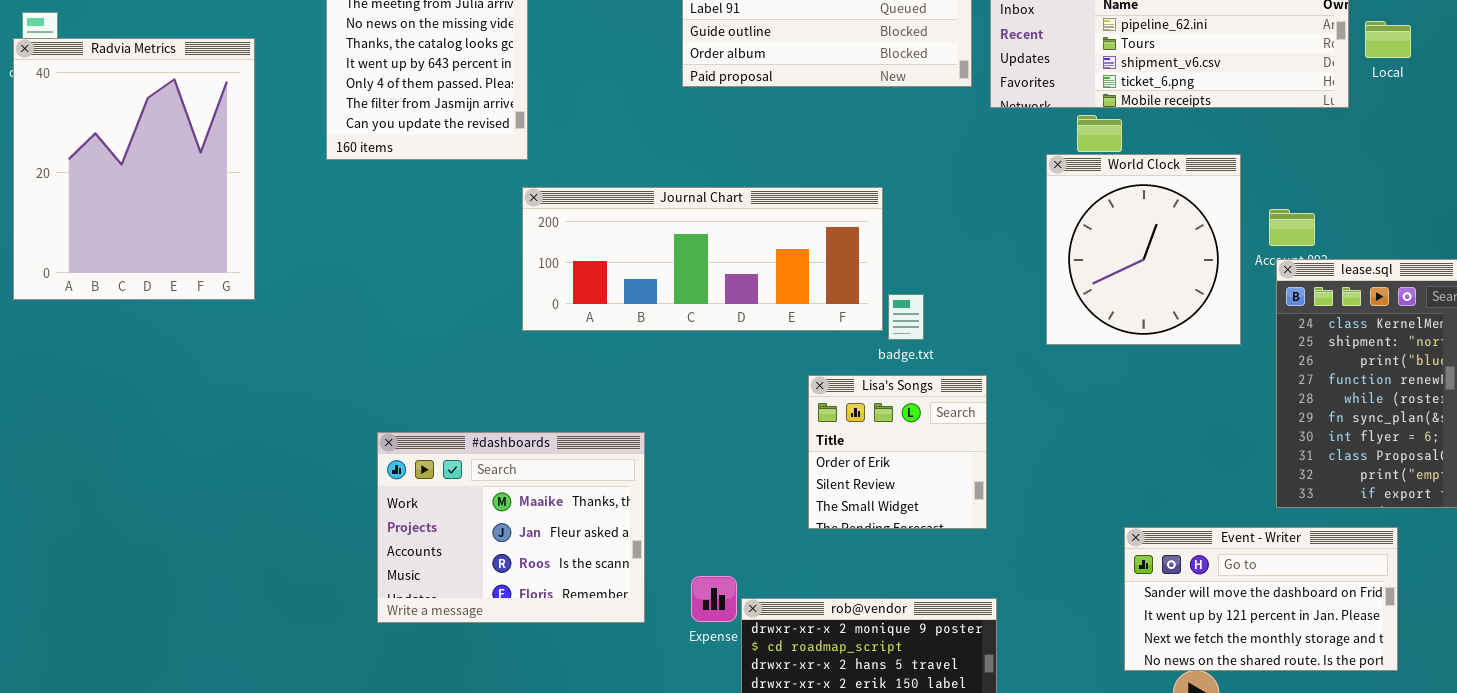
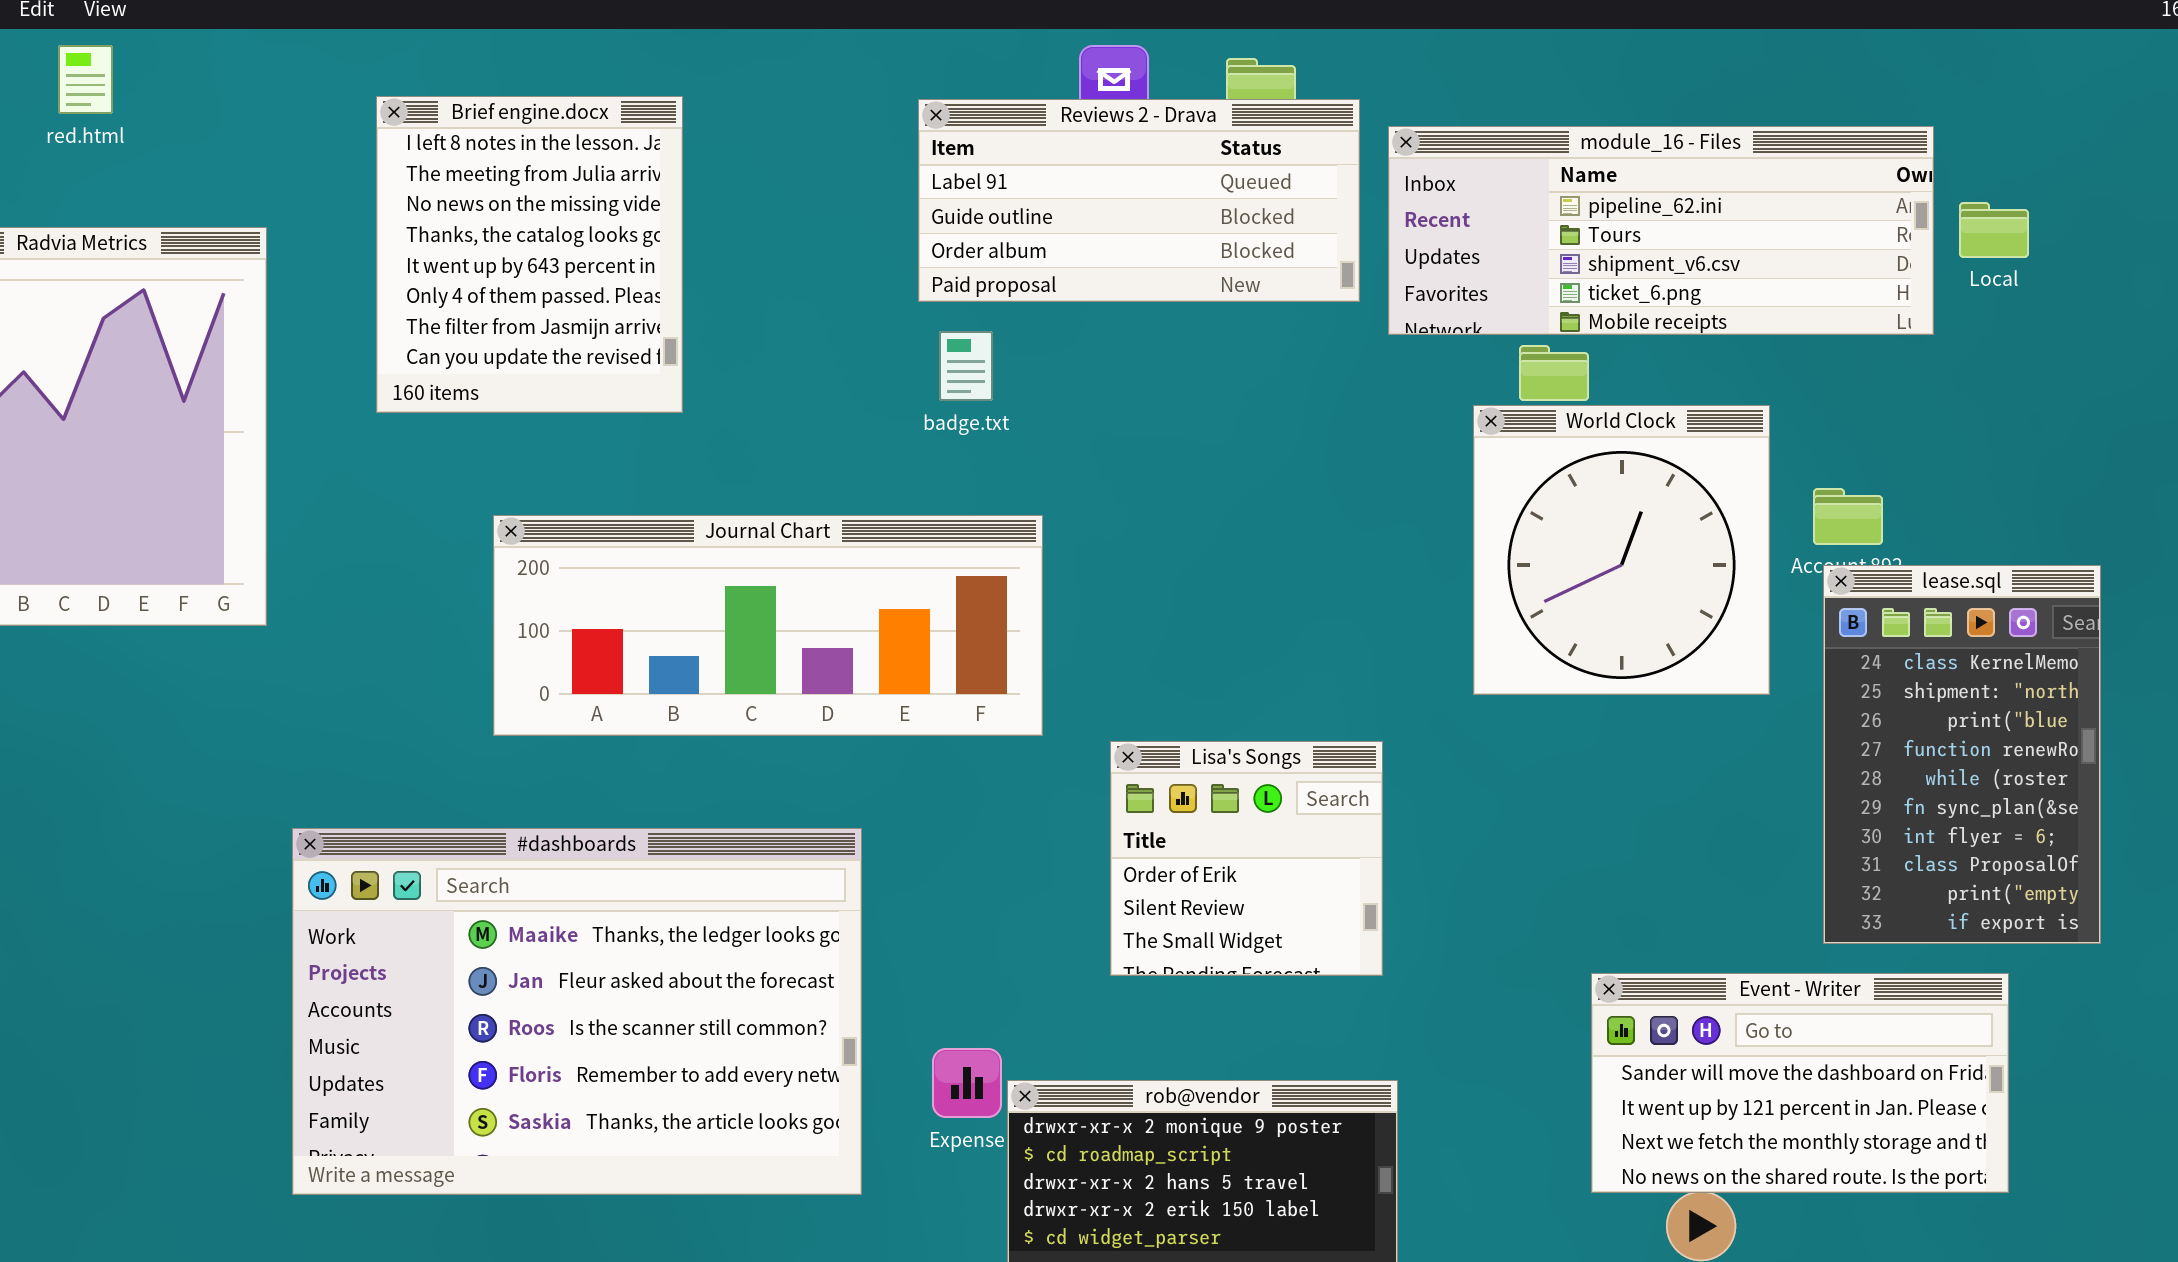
Journal Chart: [522,187,883,331] -> [493,515,1043,736], moved
badge.txt: [888,294,924,340] -> [939,331,993,401], moved
#dashboards: [377,432,645,623] -> [292,828,862,1195], resized

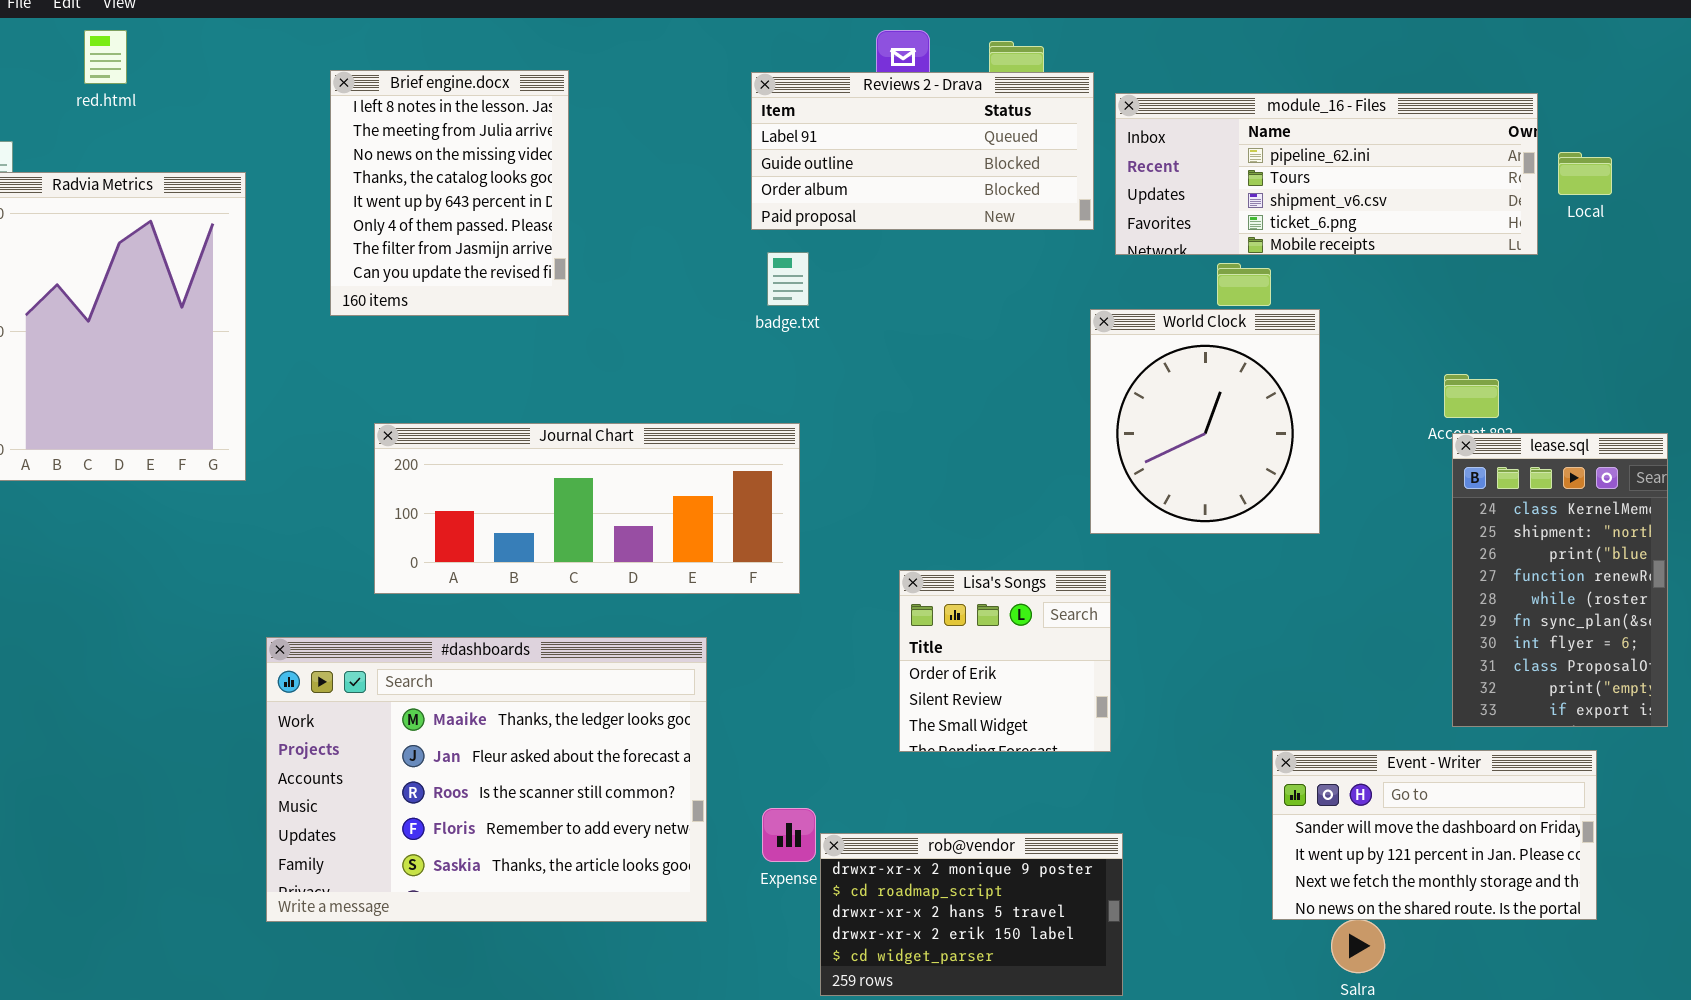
World Clock: [1473,405,1770,695] -> [1090,309,1320,534], moved
Journal Chart: [493,515,1043,736] -> [374,423,800,594], moved

